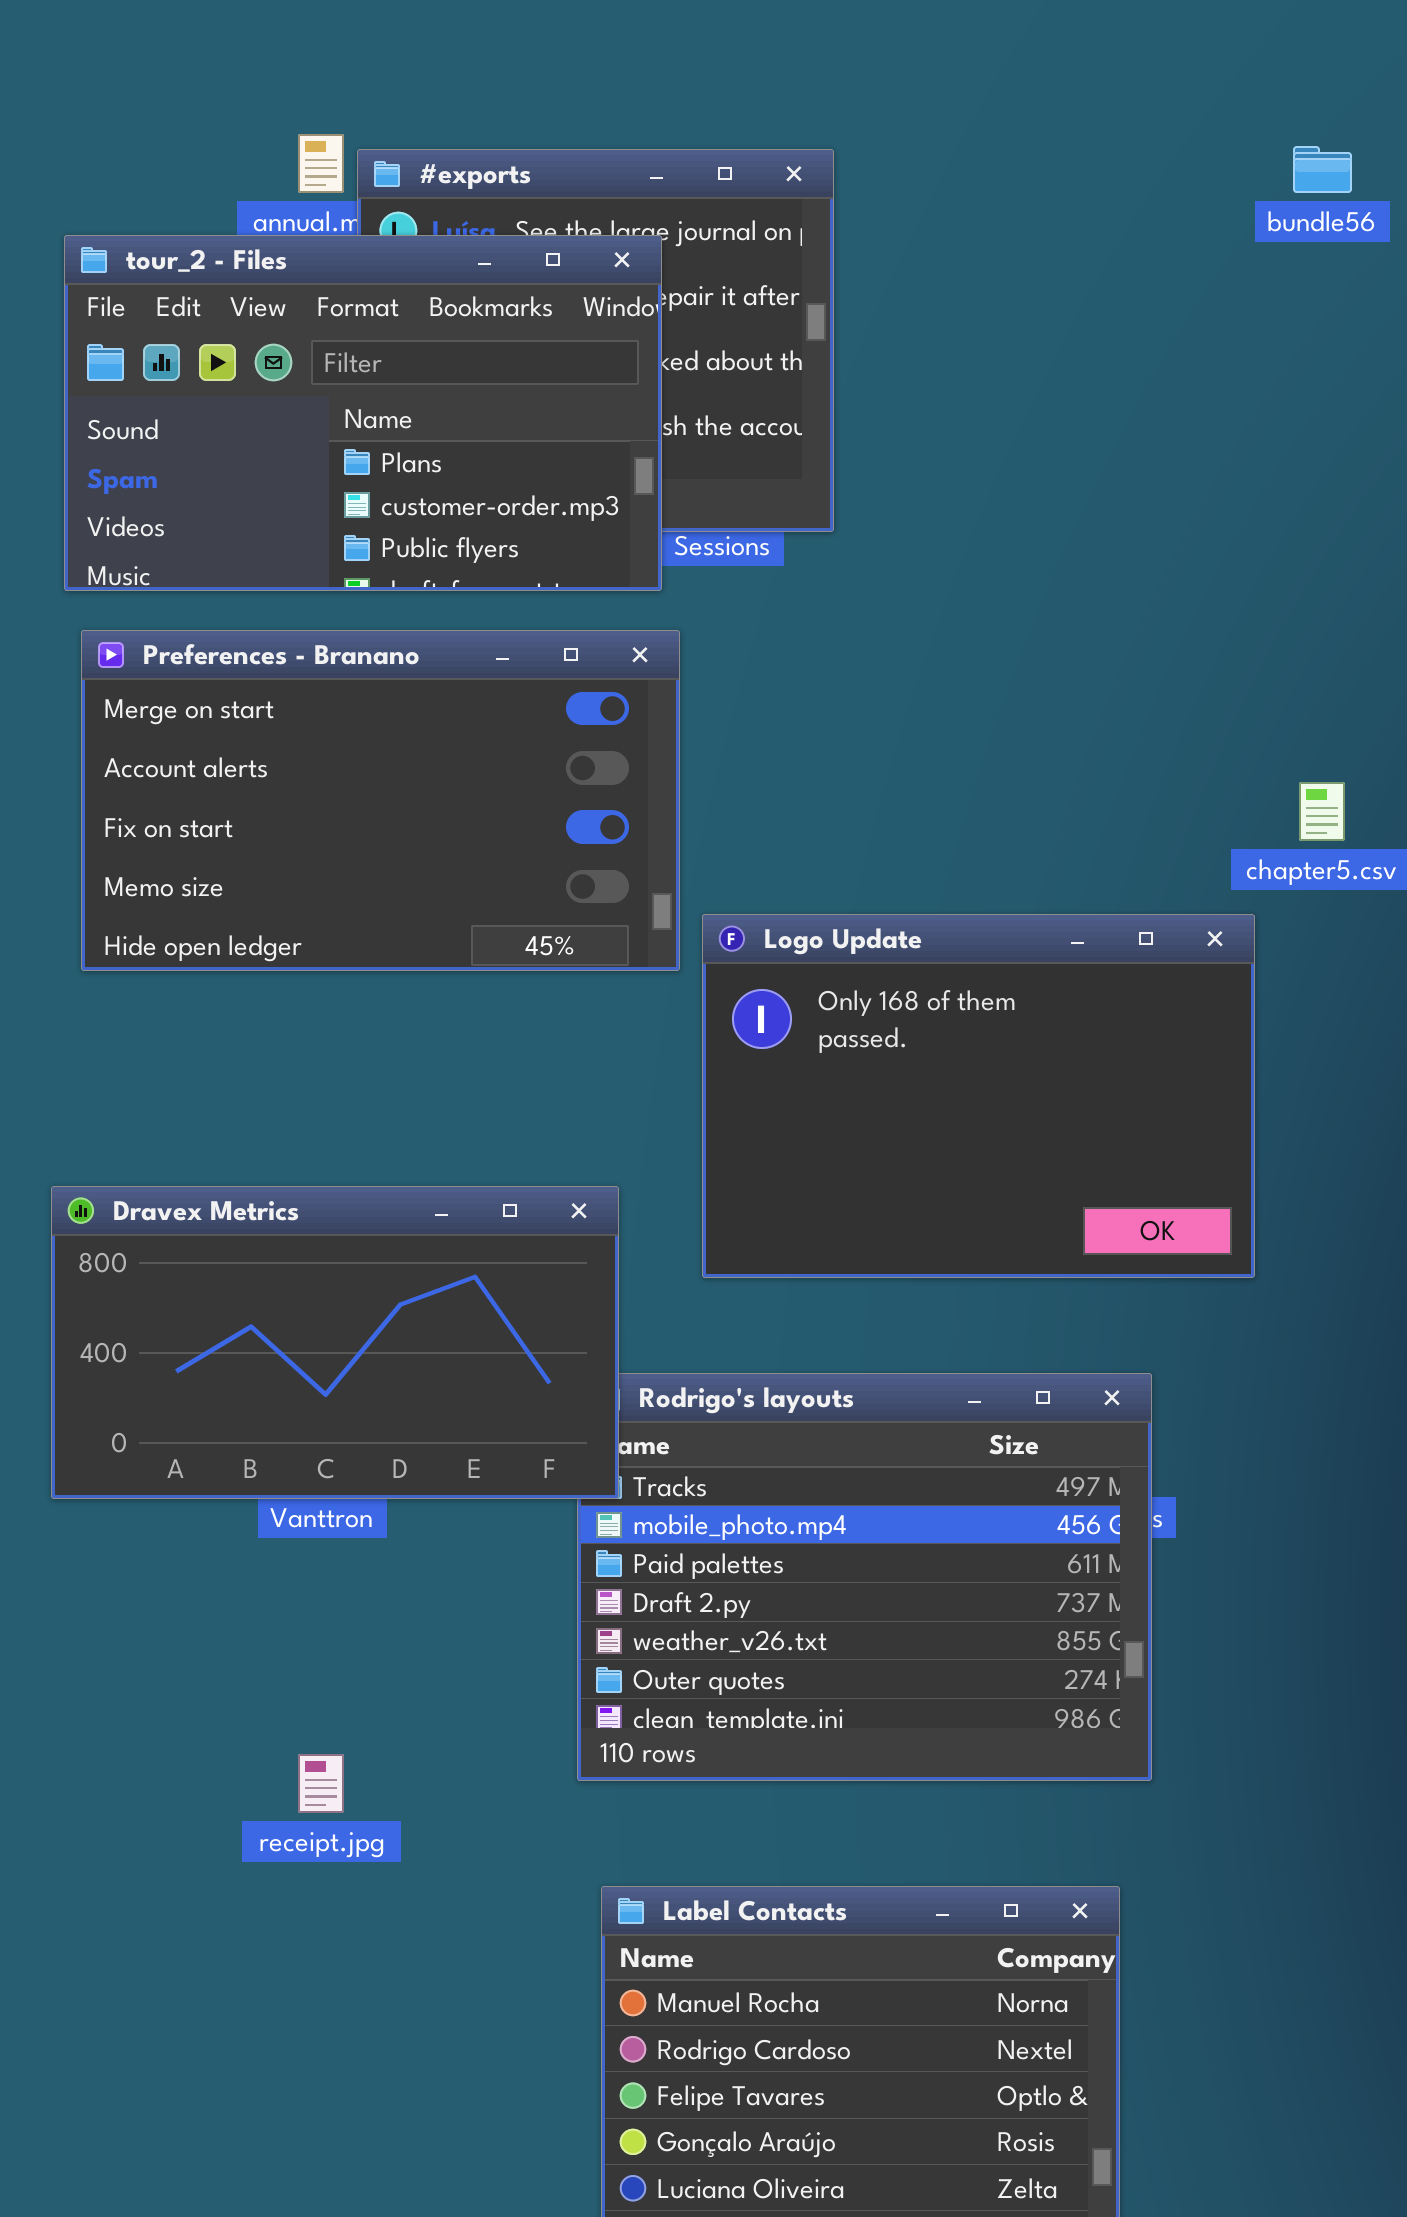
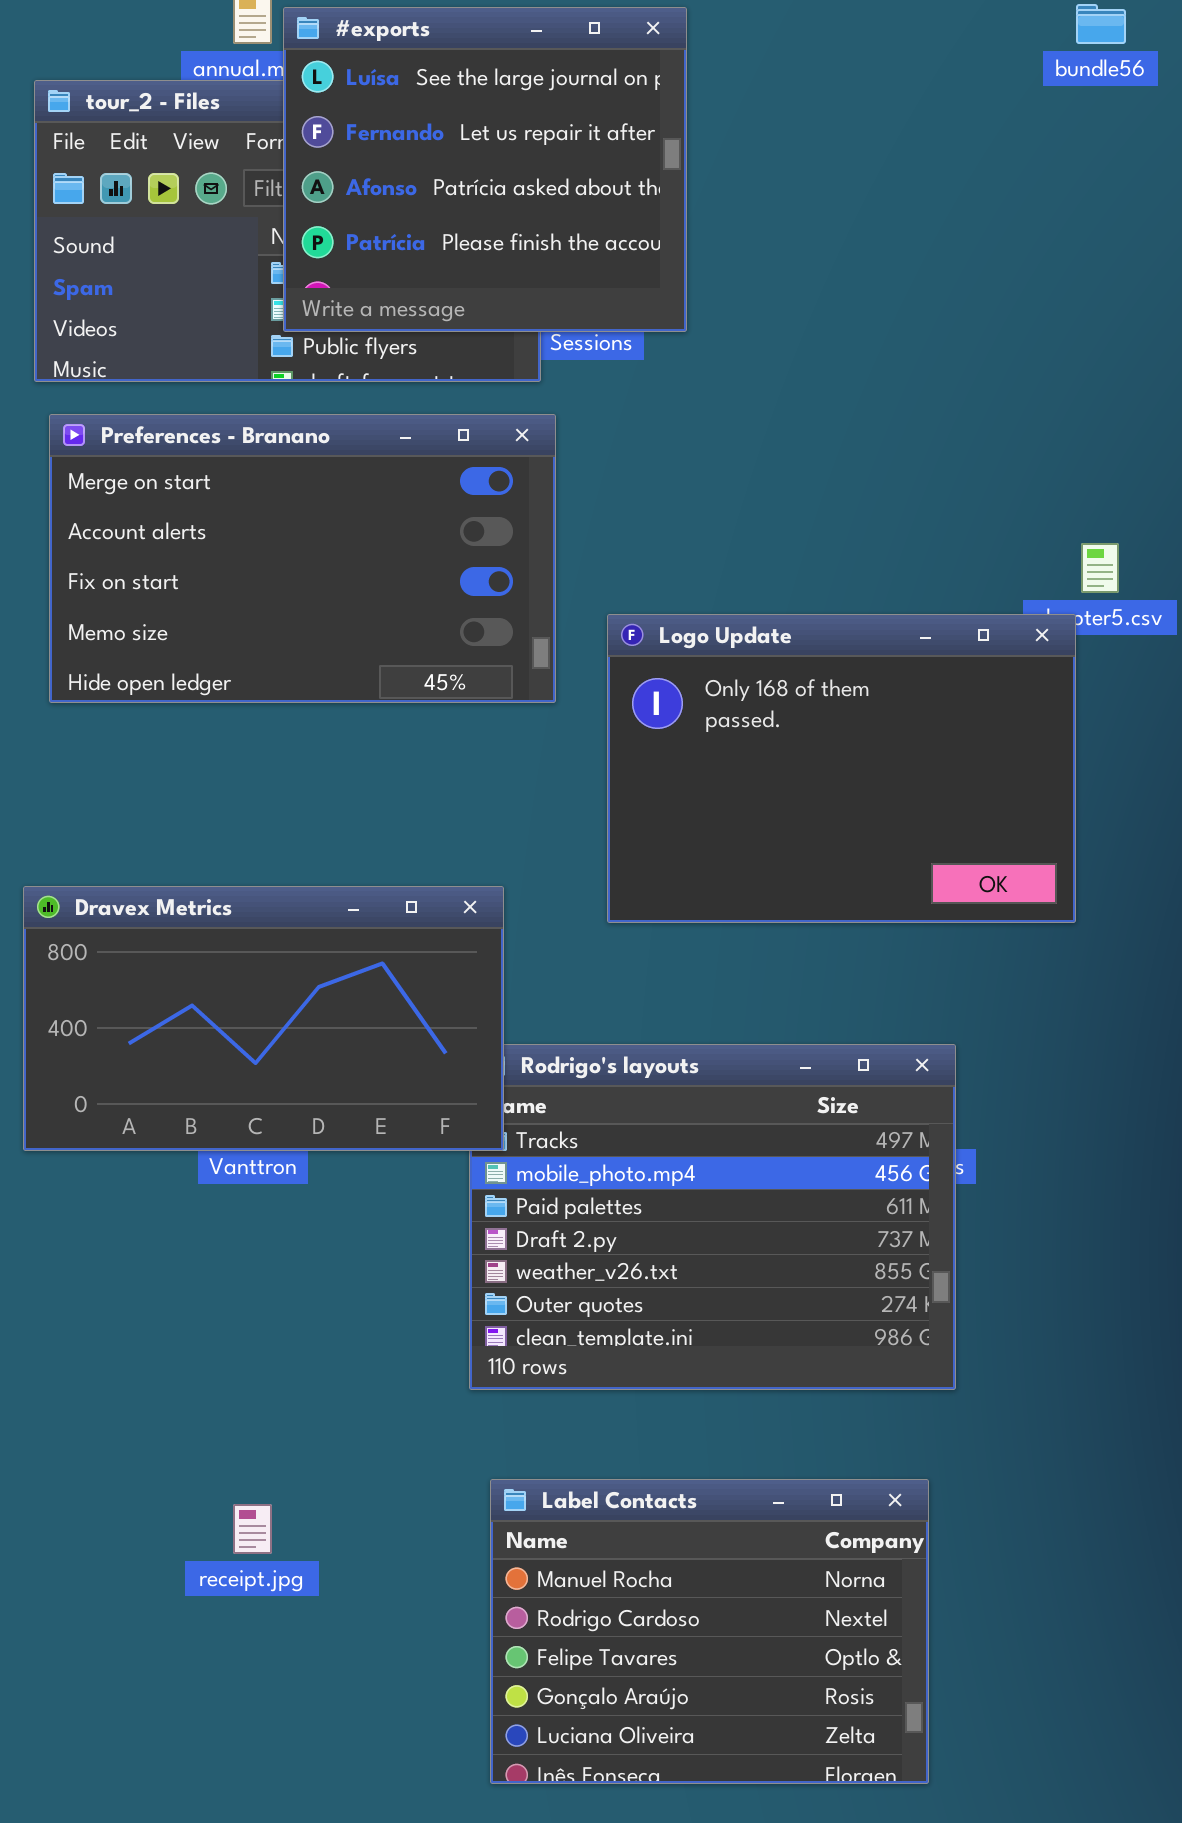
#exports: [357,149,834,532] -> [283,7,687,332], raised
Logo Update: [702,914,1255,1278] -> [607,614,1076,923], moved
receipt.jpg: [298,1754,344,1813] -> [233,1504,272,1554], moved

